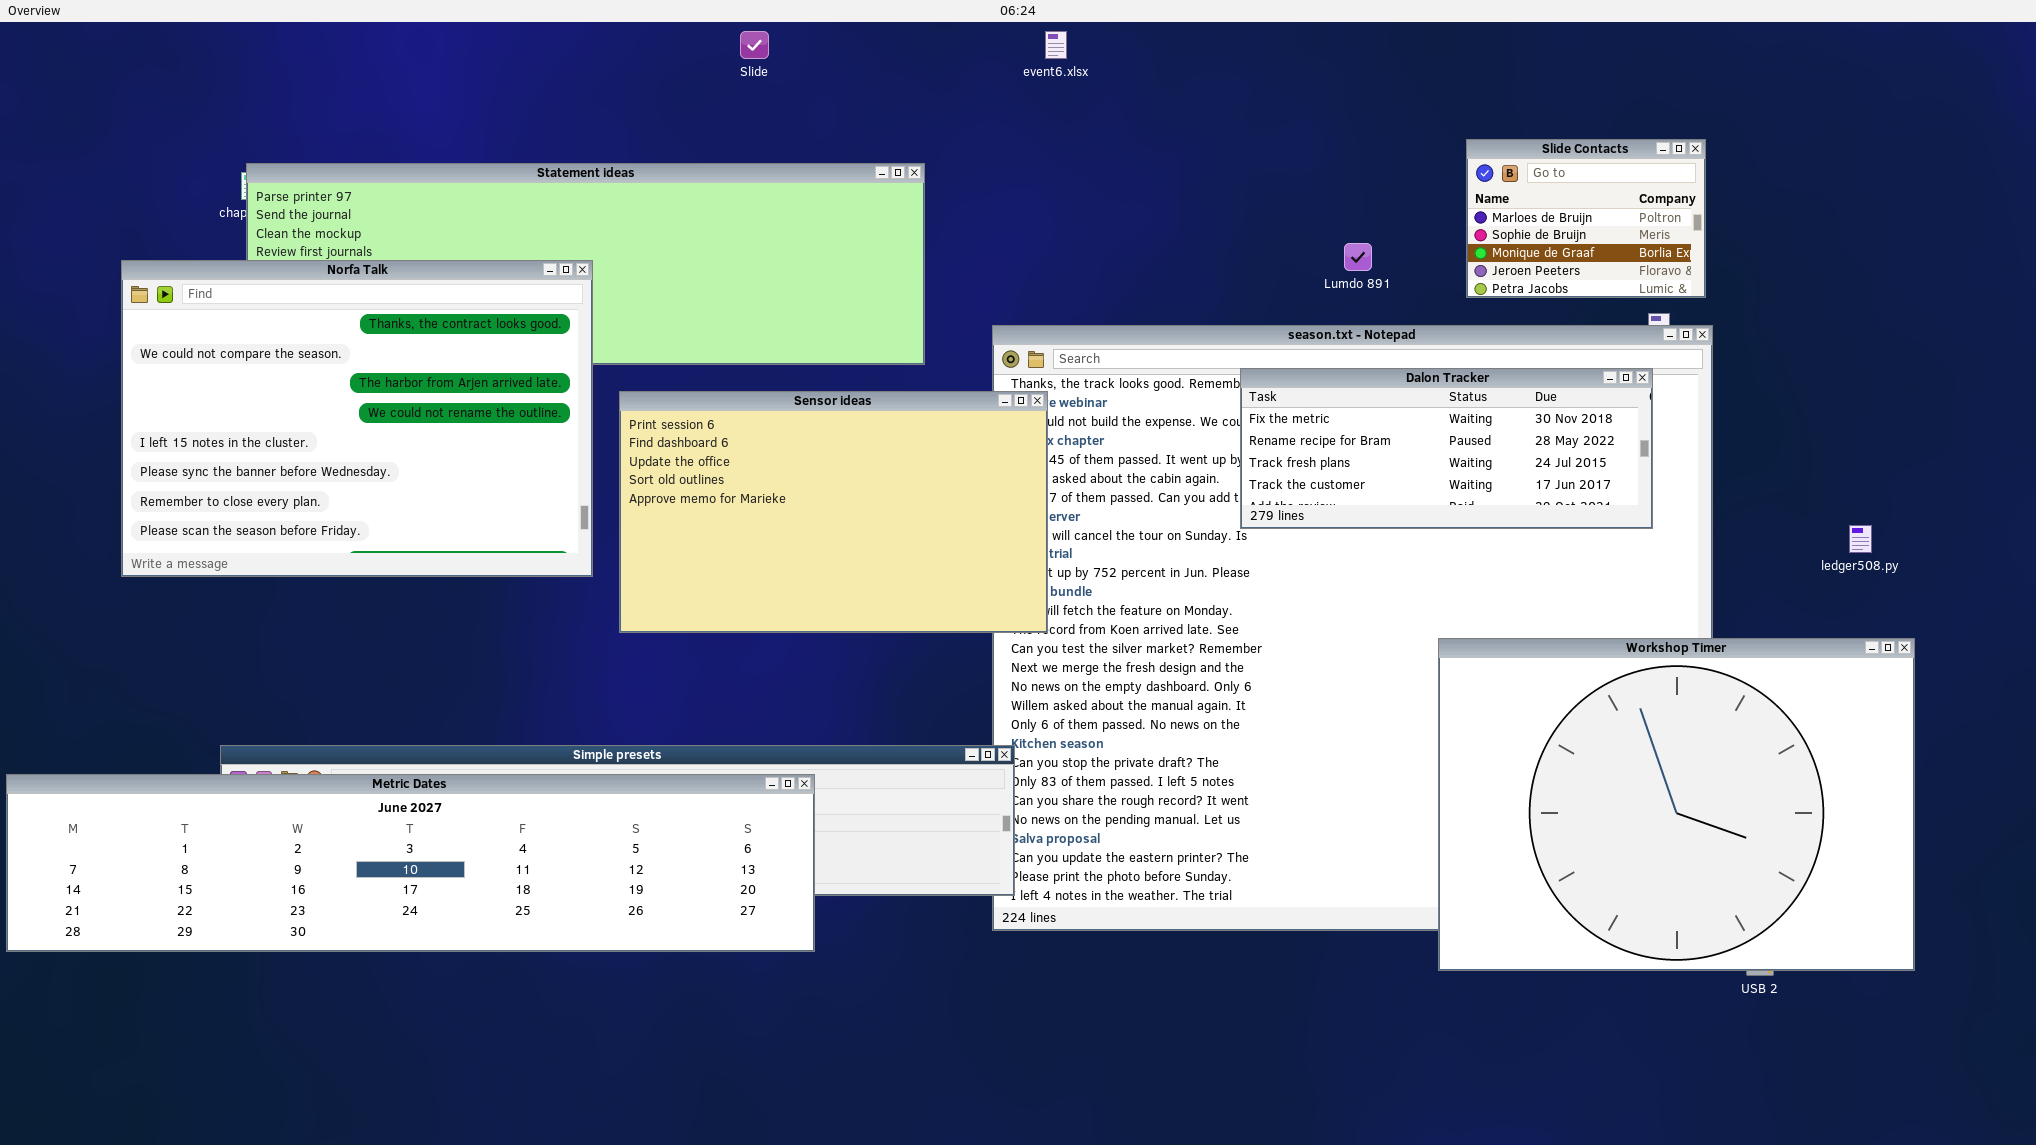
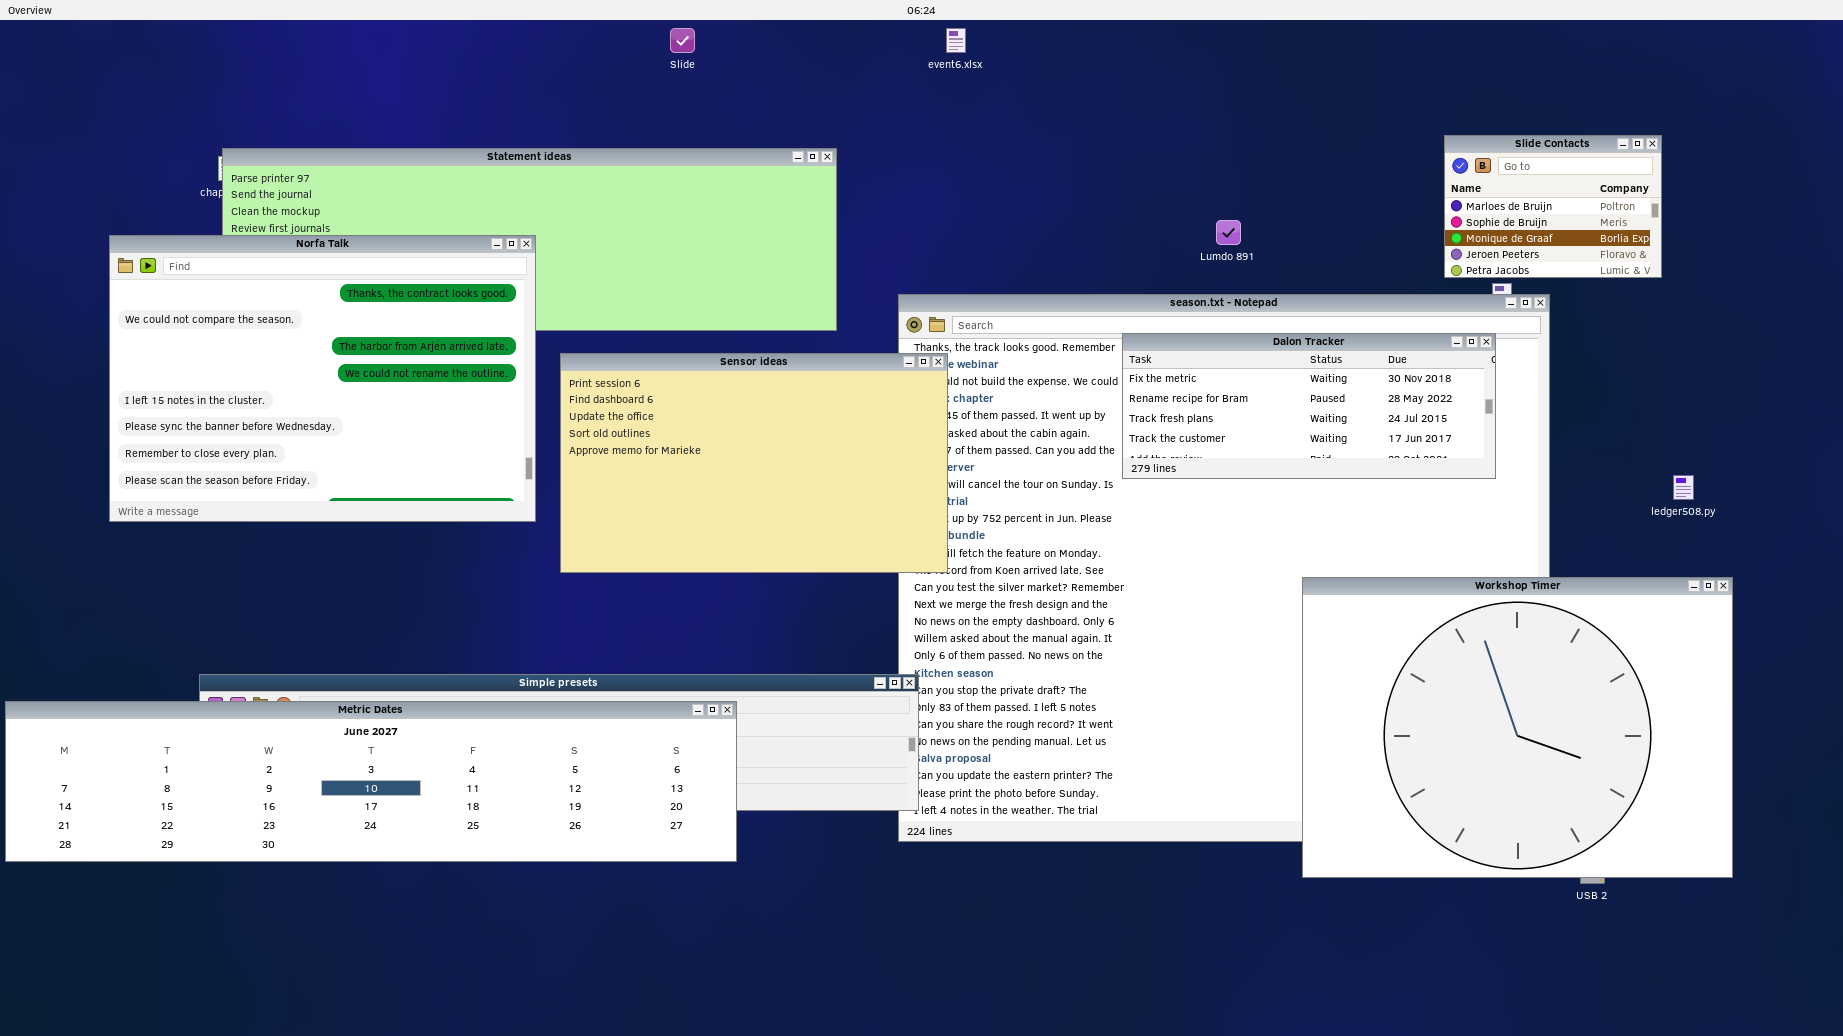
Slide Contacts: [1466,139,1706,298] -> [1444,135,1662,278], moved

